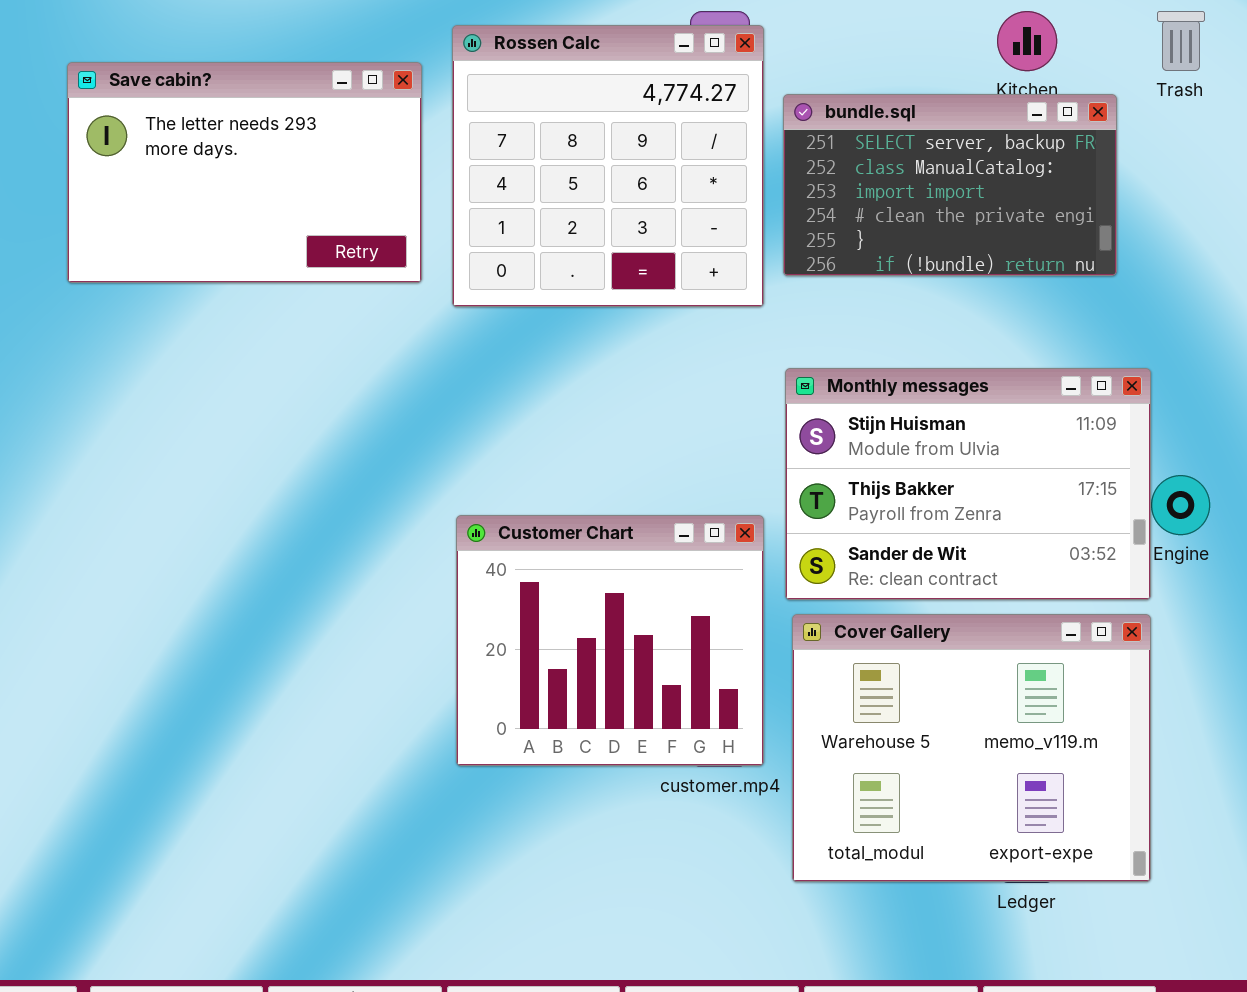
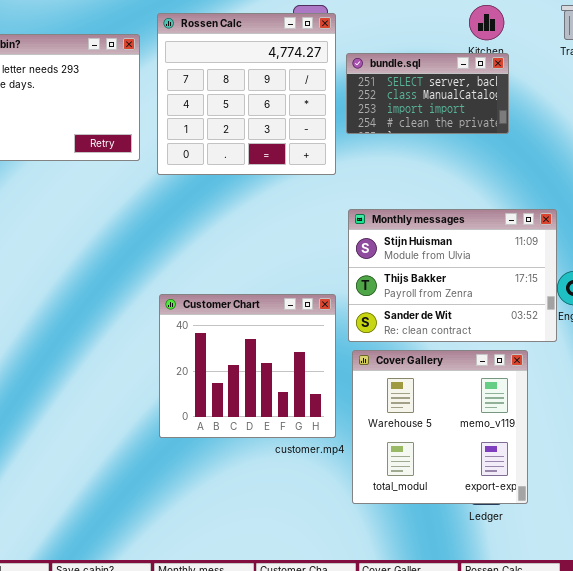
bundle.sql: [783,94,1117,276] -> [346,53,509,134], resized
Cover Gallery: [792,614,1151,882] -> [352,350,528,504], resized

